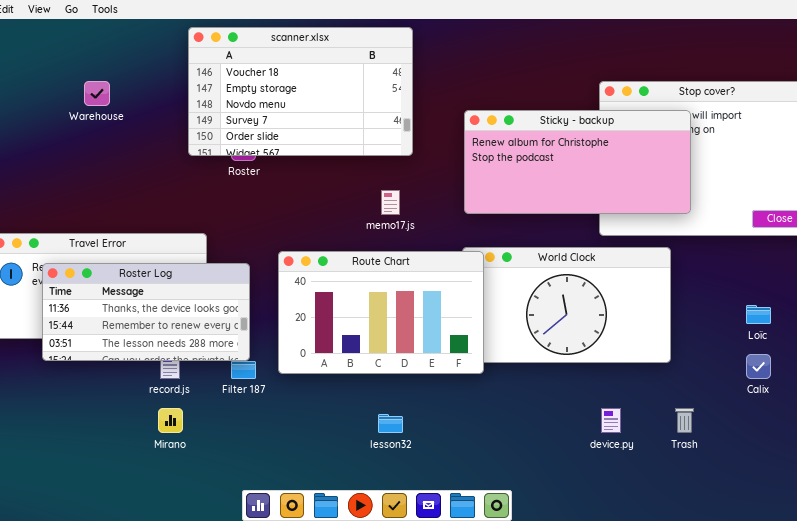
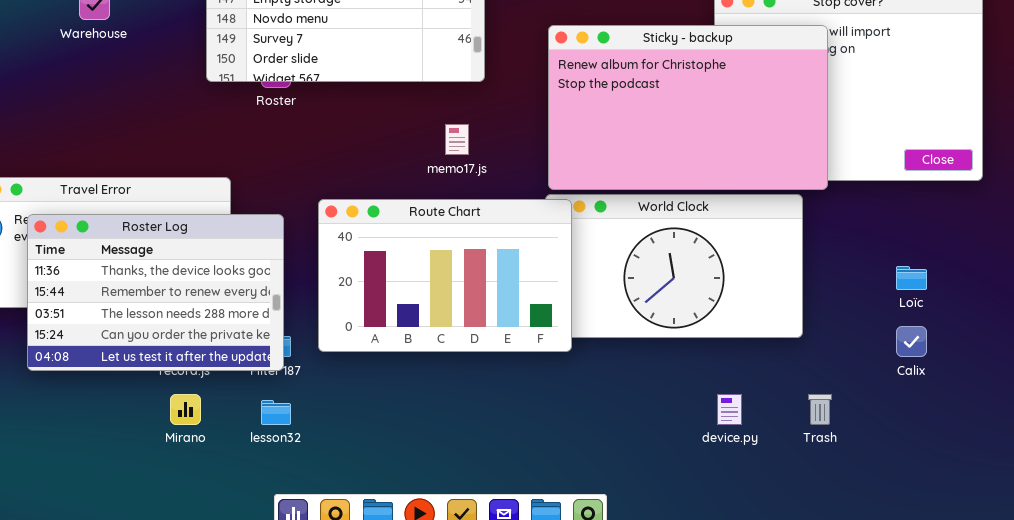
Sticky - backup: [464,110,691,214] -> [548,25,828,190], resized
Roster Log: [42,263,250,361] -> [27,214,284,371], resized
lesson32: [378,414,403,433] -> [261,400,291,425], moved

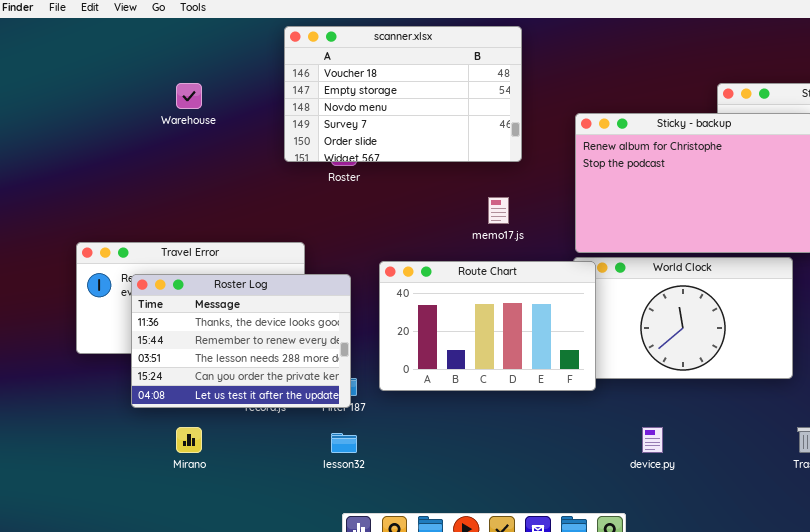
Mirano: [170,394,201,425] -> [176,427,202,453], moved
device.py: [717,394,742,425] -> [642,427,663,453], moved

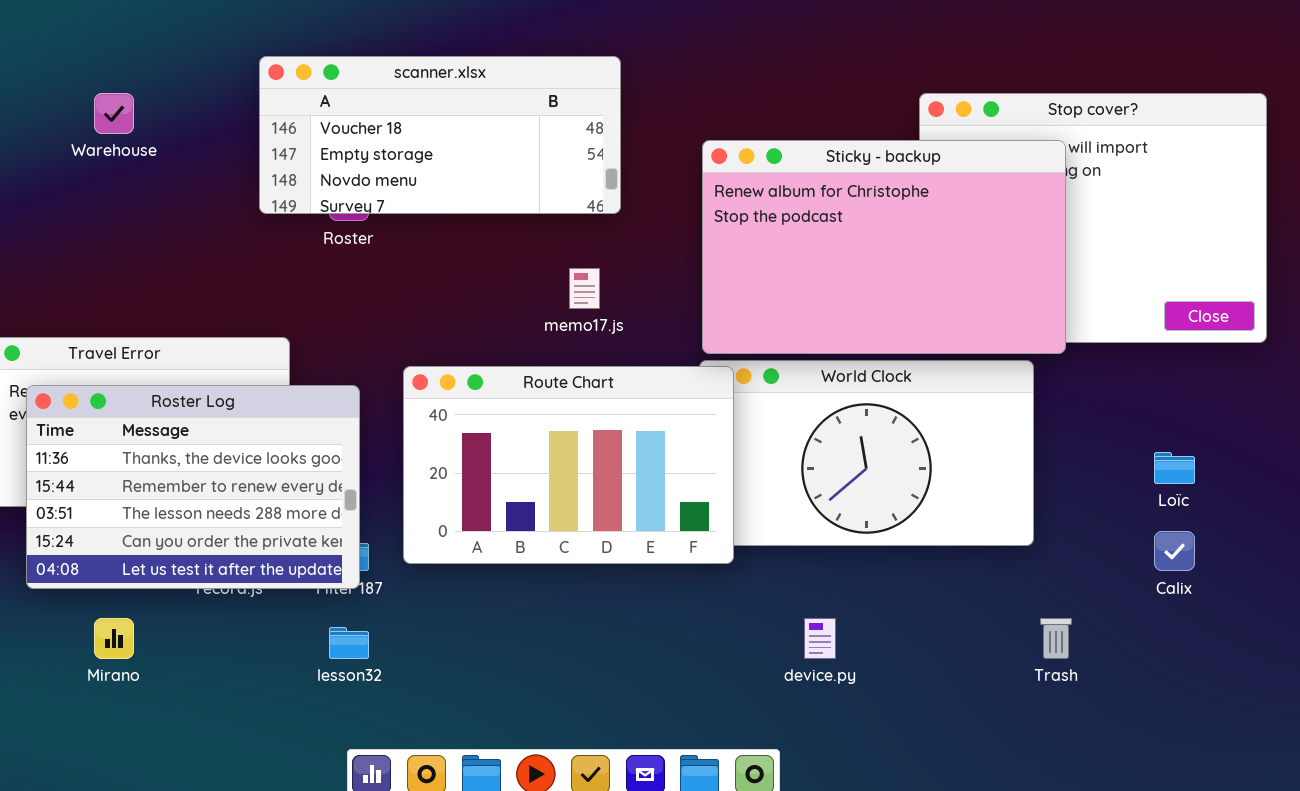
scanner.xlsx: [284,26,522,162] -> [259,56,621,214], resized

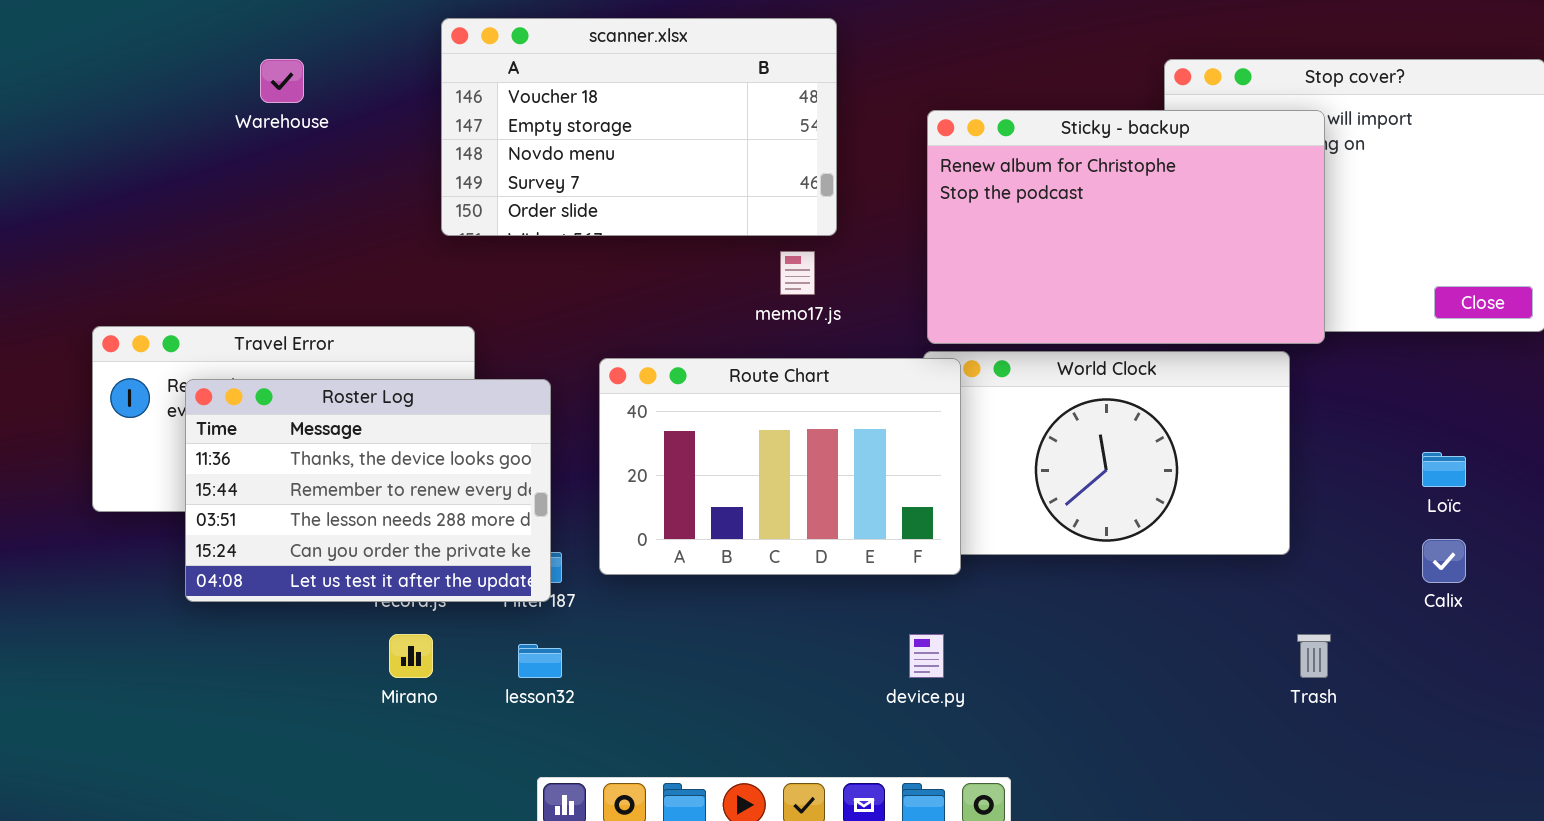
scanner.xlsx: [259,56,621,214] -> [441,18,837,236], resized
Mirano: [94,618,134,659] -> [389,634,433,678], moved
device.py: [804,618,836,659] -> [909,634,944,678], moved

